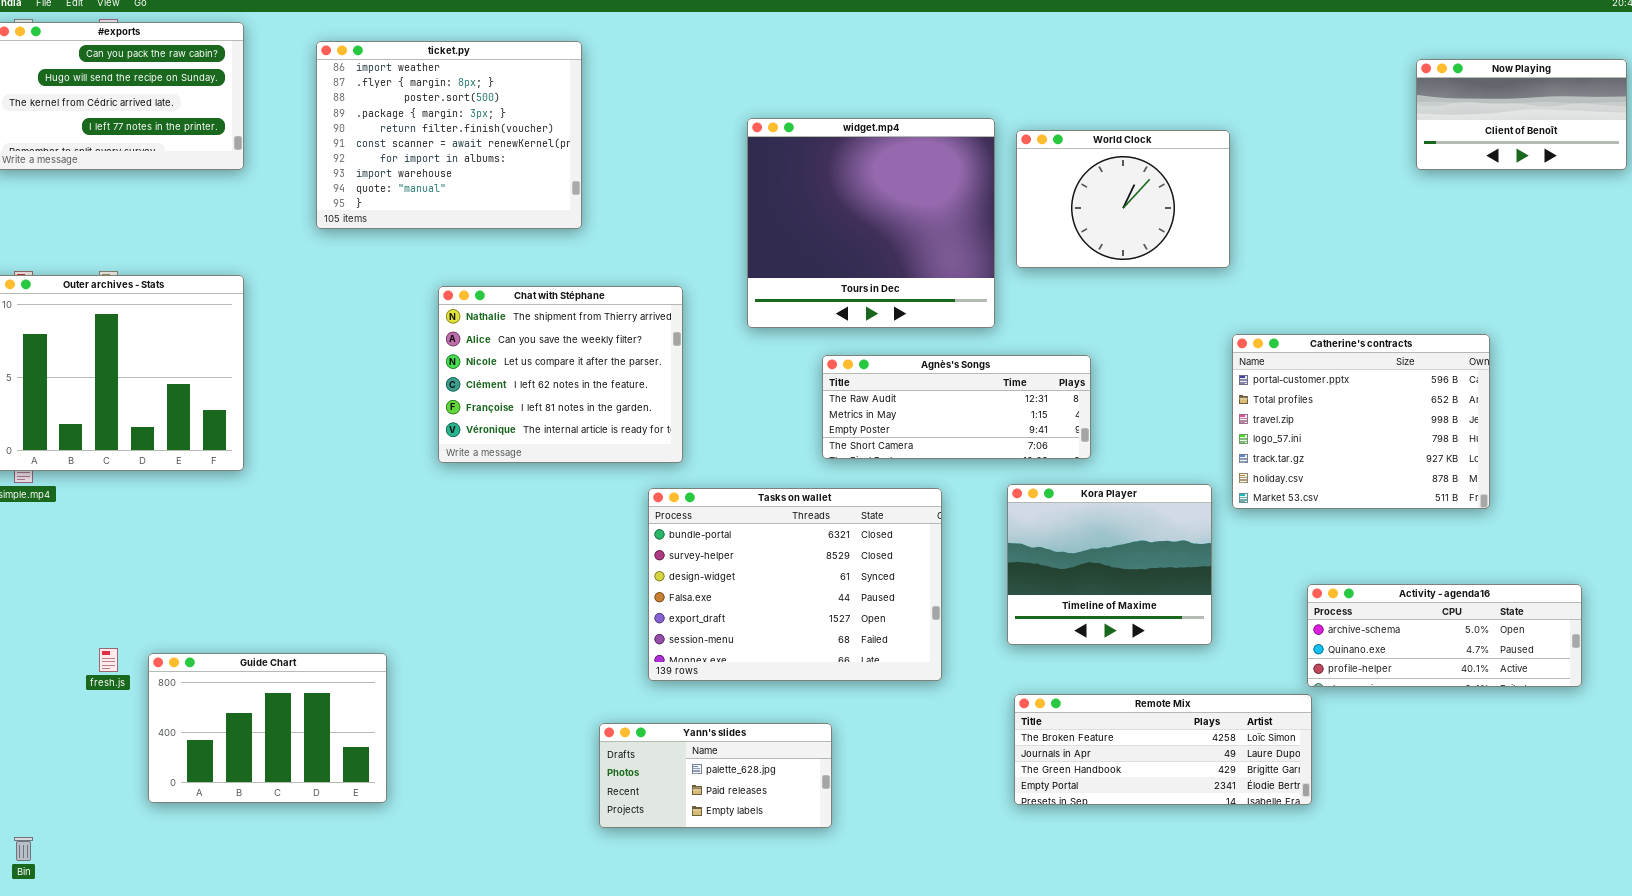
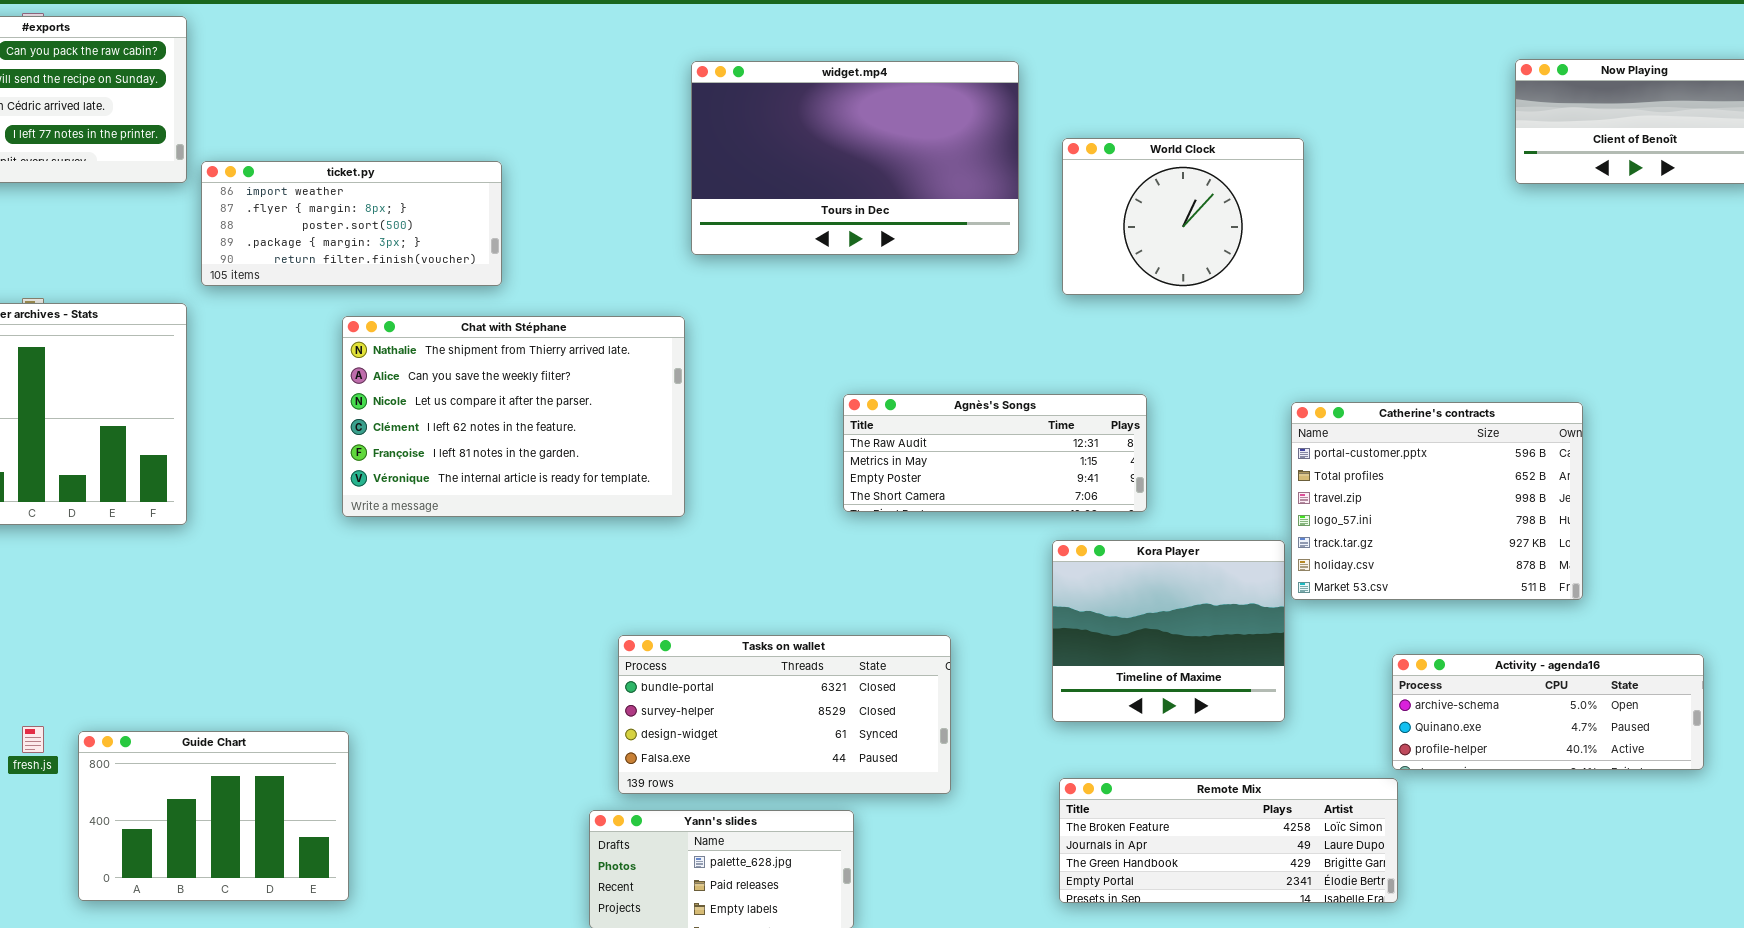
ticket.py: [316,41,582,229] -> [201,161,502,286], moved, resized
widget.mp4: [747,118,995,328] -> [691,61,1019,255], moved, resized
Chat with Stéphane: [438,286,683,463] -> [342,316,685,517], resized
Catherine's contracts: [1232,334,1490,509] -> [1291,402,1583,600], moved
Tasks on wallet: [648,488,942,681] -> [618,635,951,794], moved, resized

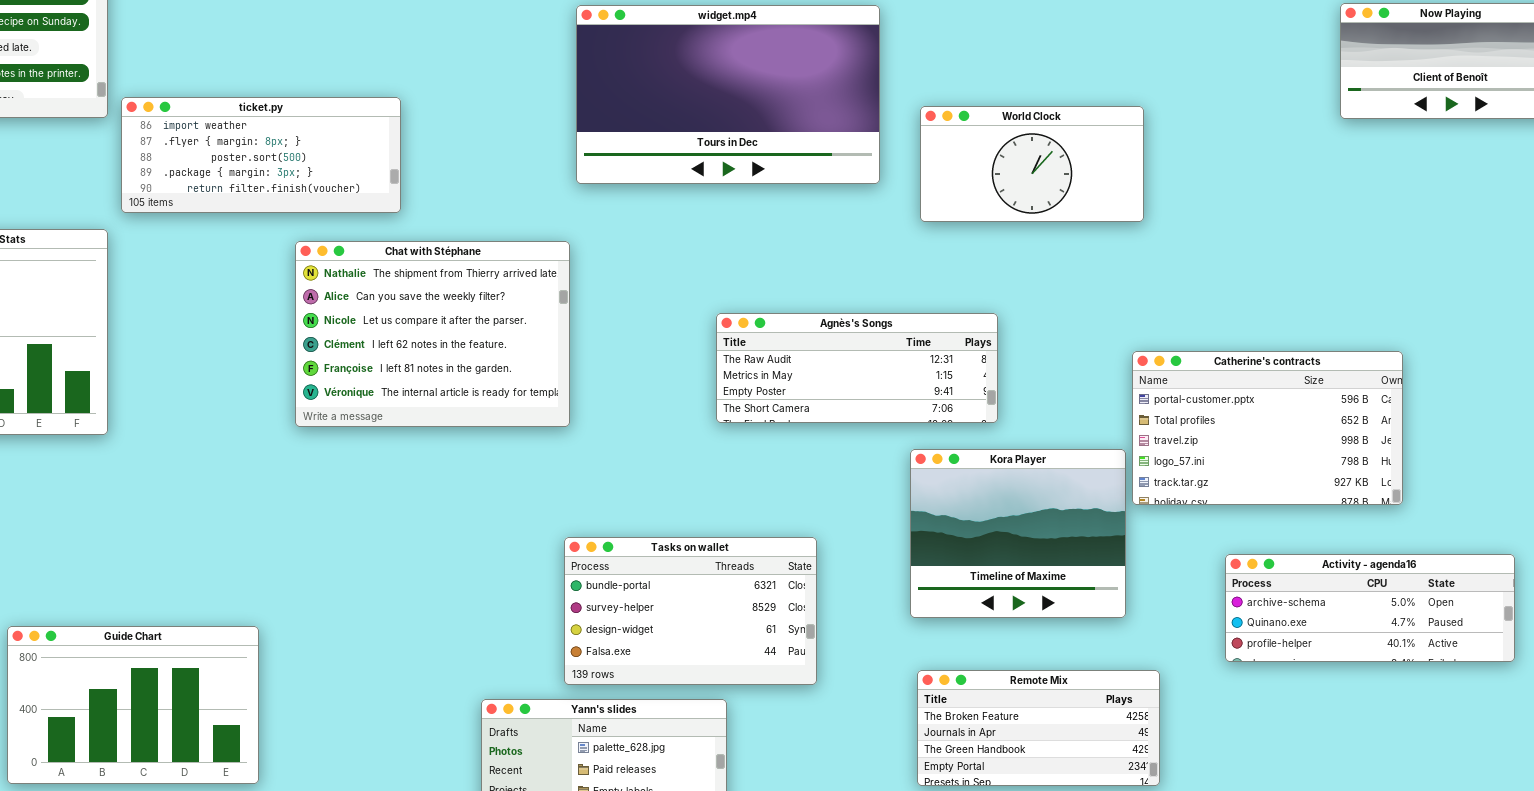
World Clock: [1062,138,1304,295] -> [920,106,1144,222], resized
Chat with Stéphane: [342,316,685,517] -> [295,241,570,427], resized
Catherine's contracts: [1291,402,1583,600] -> [1132,351,1403,505], resized
Tasks on wallet: [618,635,951,794] -> [564,537,817,685], resized
Remote Mix: [1059,778,1398,903] -> [917,670,1160,786], resized

